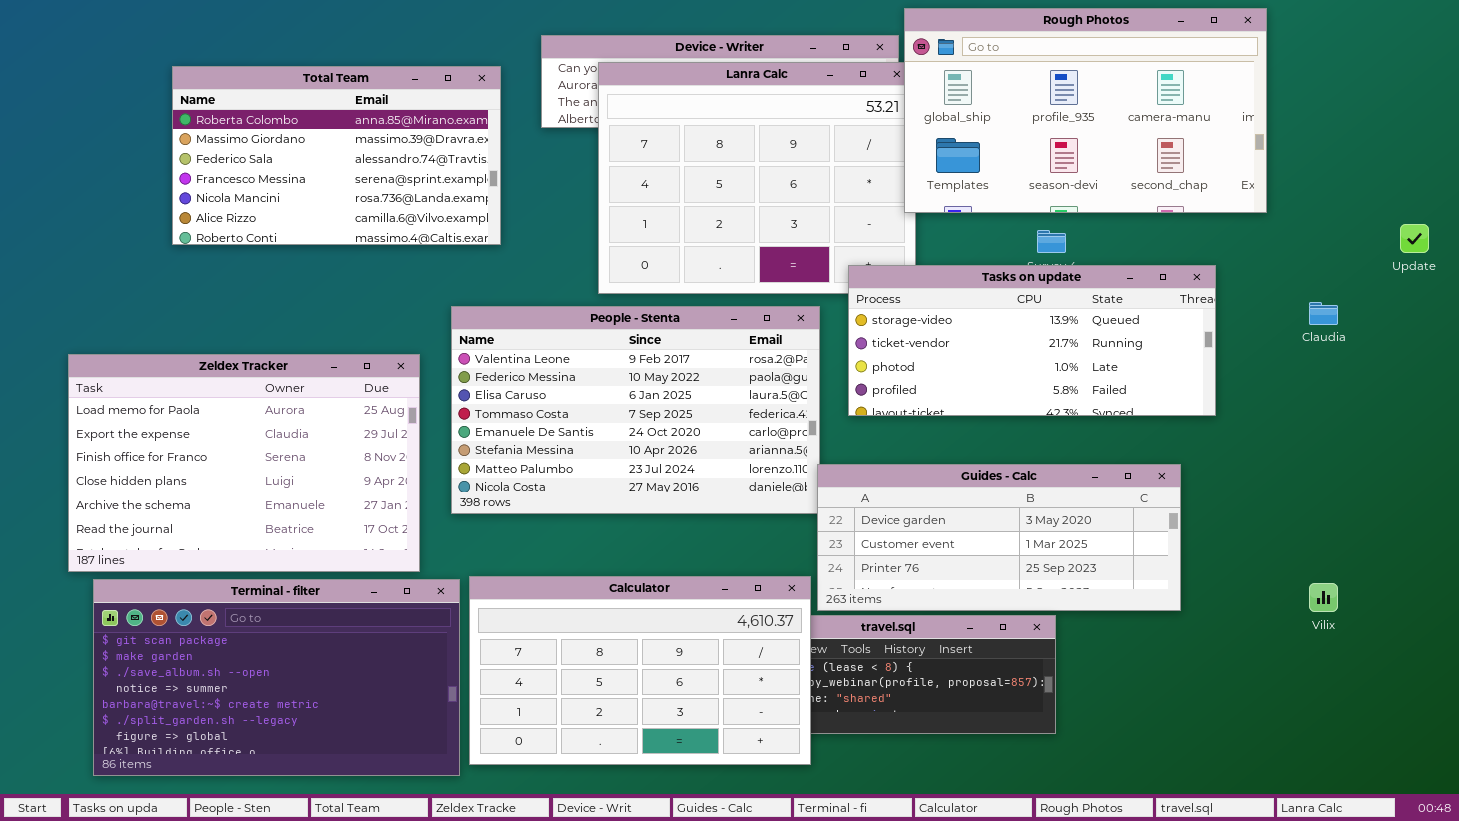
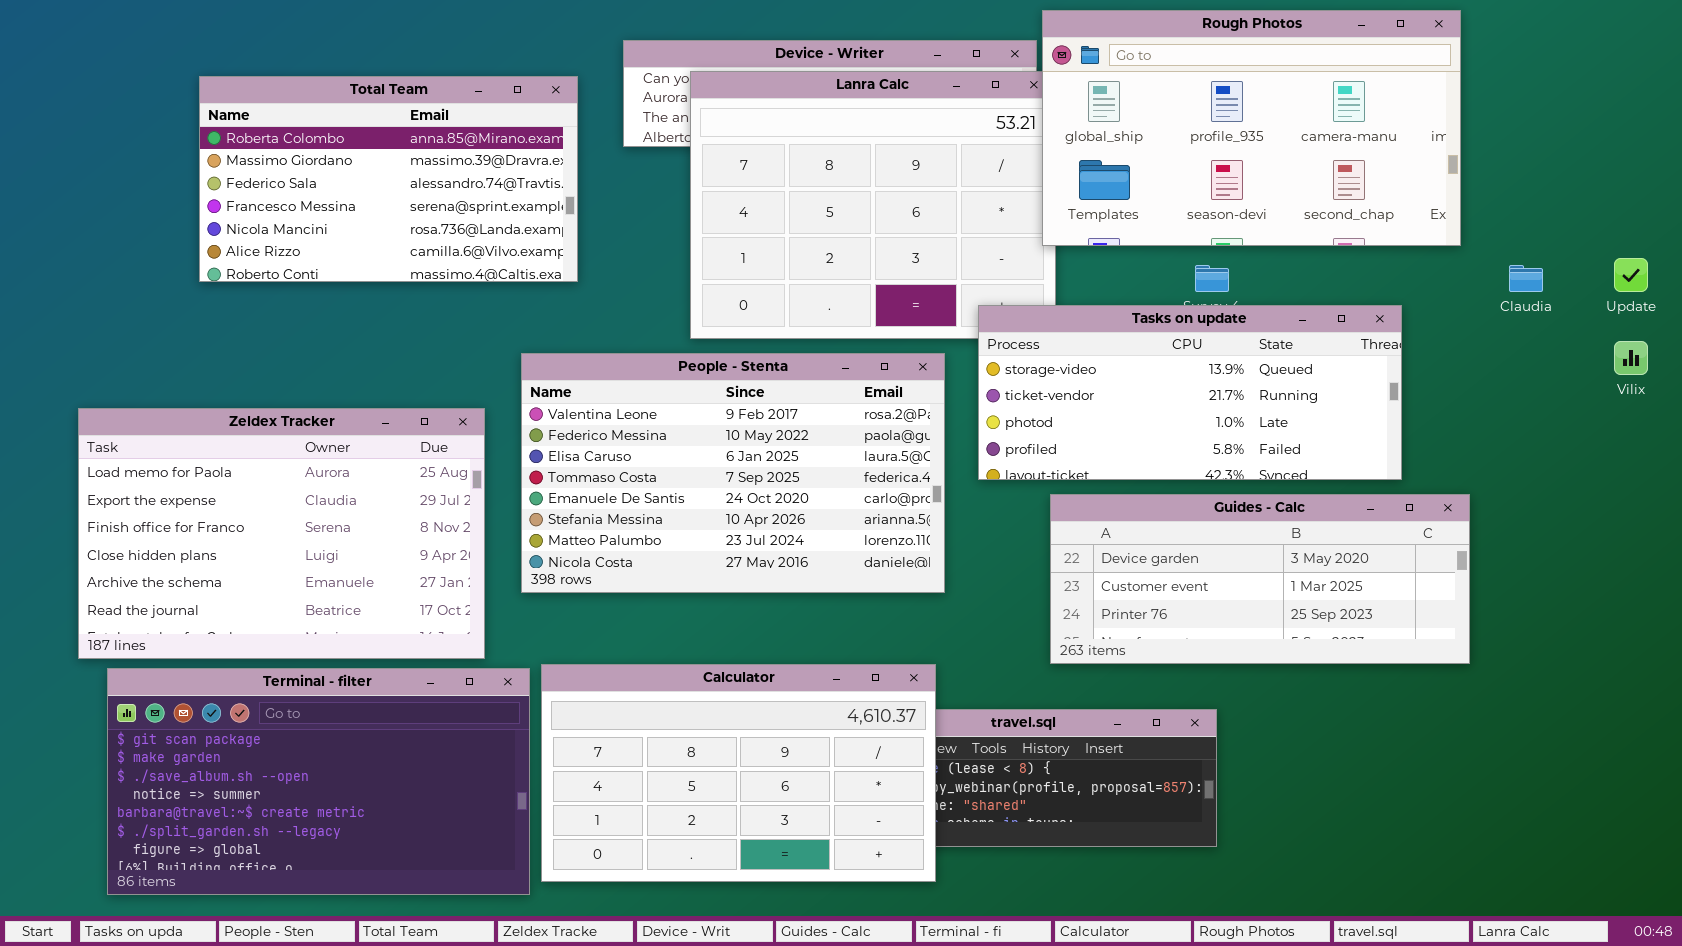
Claudia: [1309,302,1338,325] -> [1509,265,1543,292], moved
Guides - Calc: [817,464,1181,611] -> [1050,494,1470,664], moved
Vilix: [1309,583,1338,612] -> [1614,341,1648,375], moved

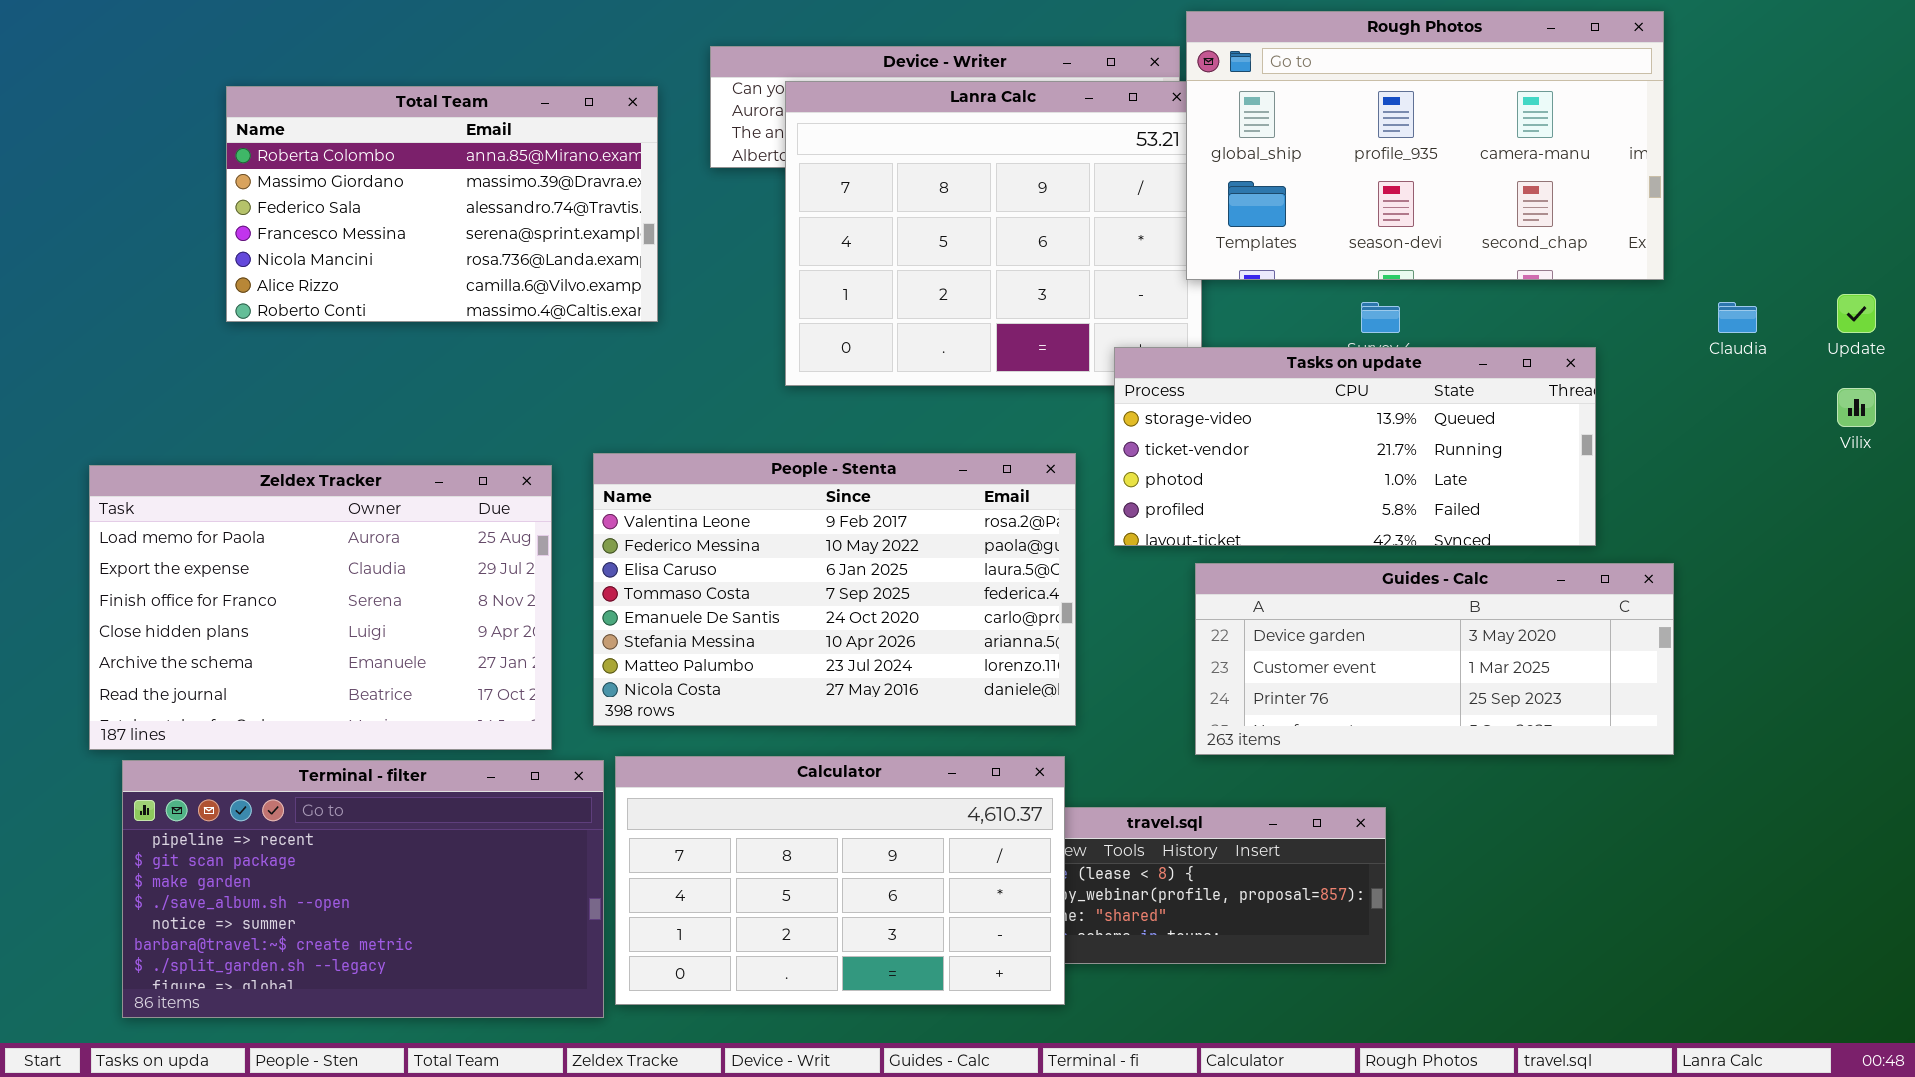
People - Stenta: [521,353,945,593] -> [593,453,1076,726], moved
Terminal - filter: [107,668,530,895] -> [122,760,604,1018], scrolled up 1 row

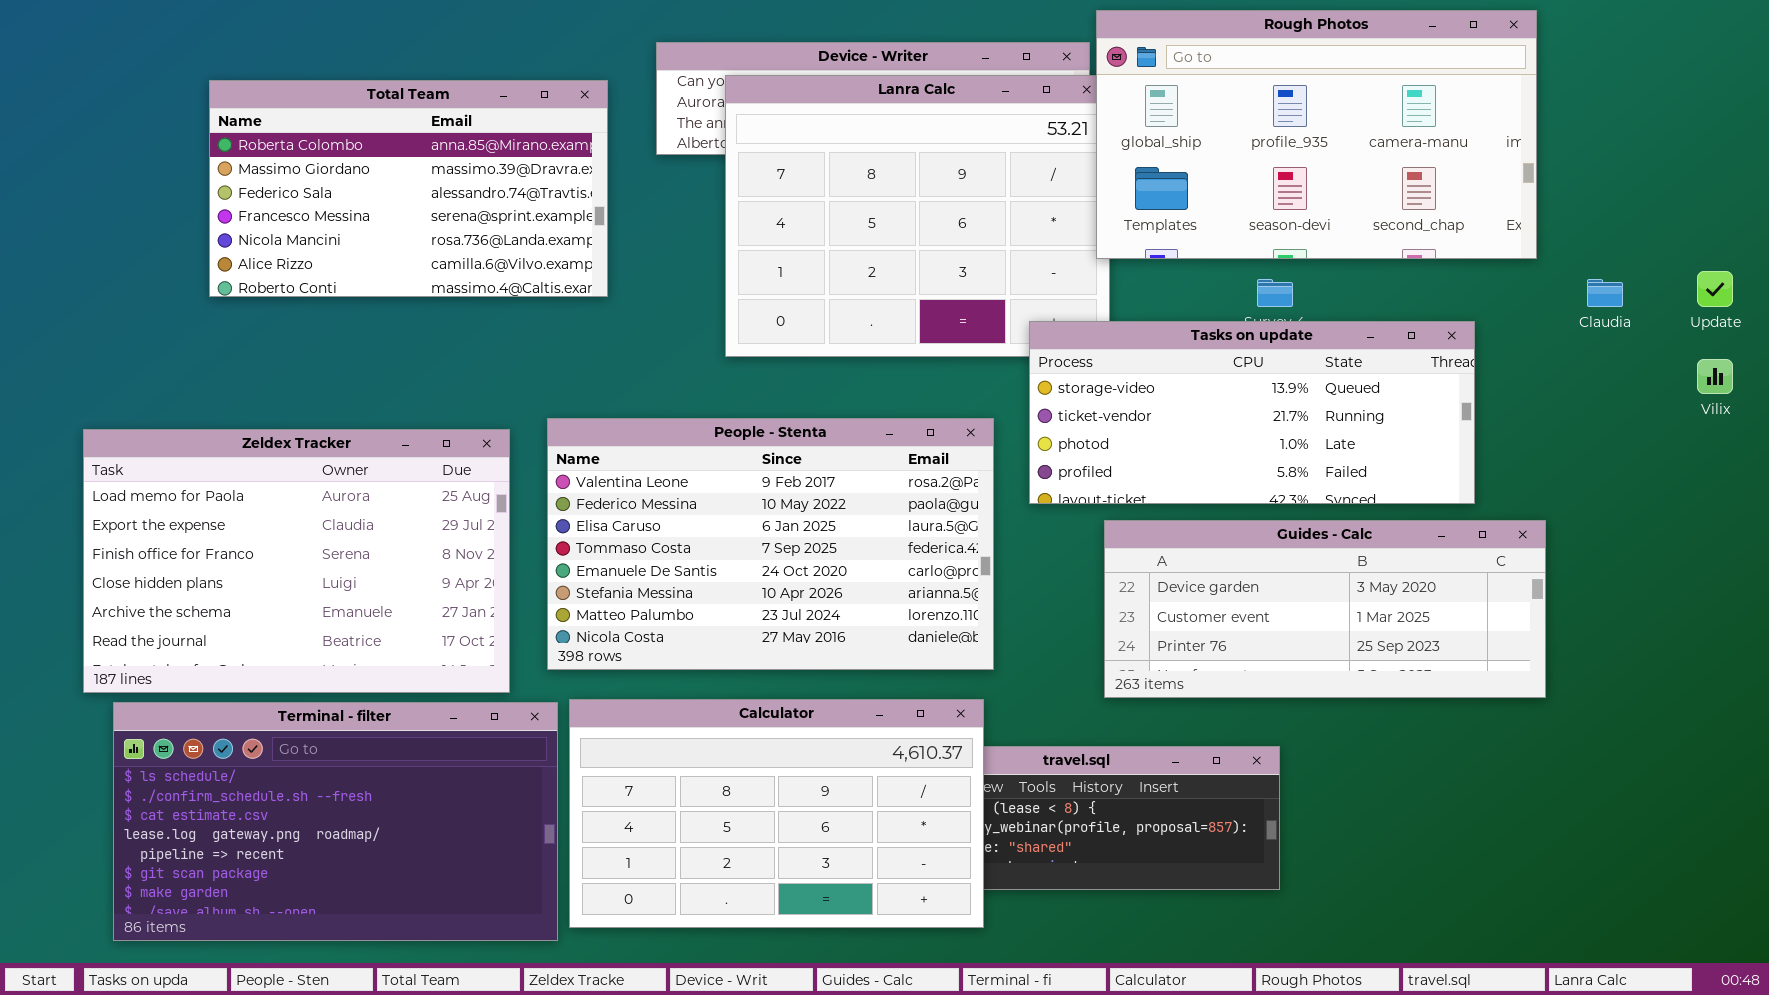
Terminal - filter: [122,760,604,1018] -> [113,702,558,941], scrolled up 4 rows

